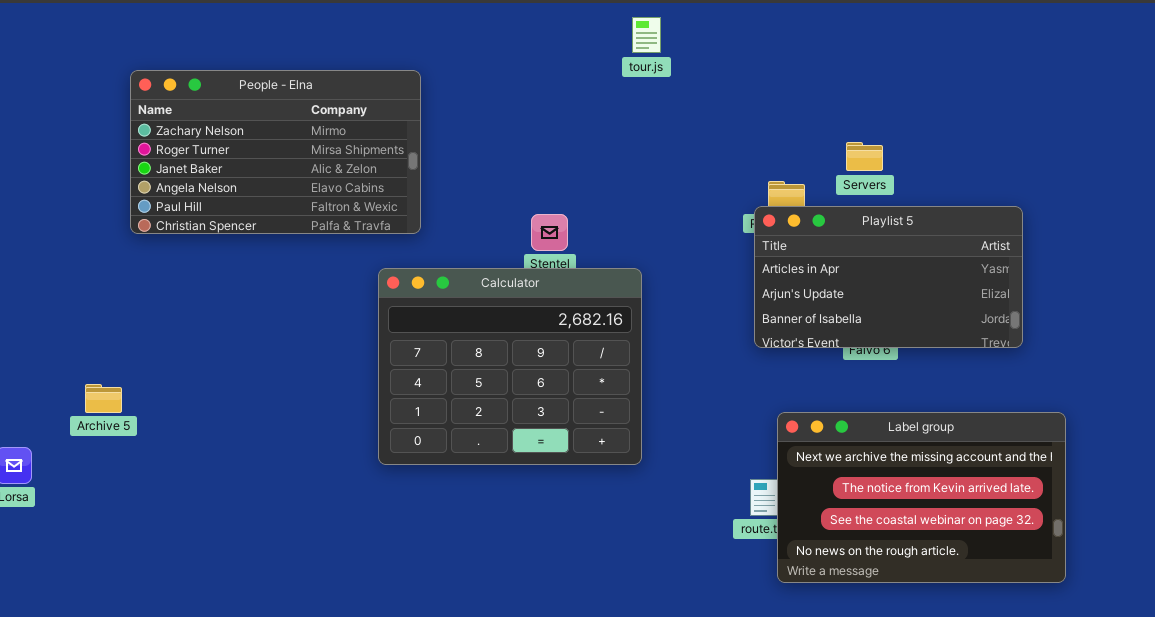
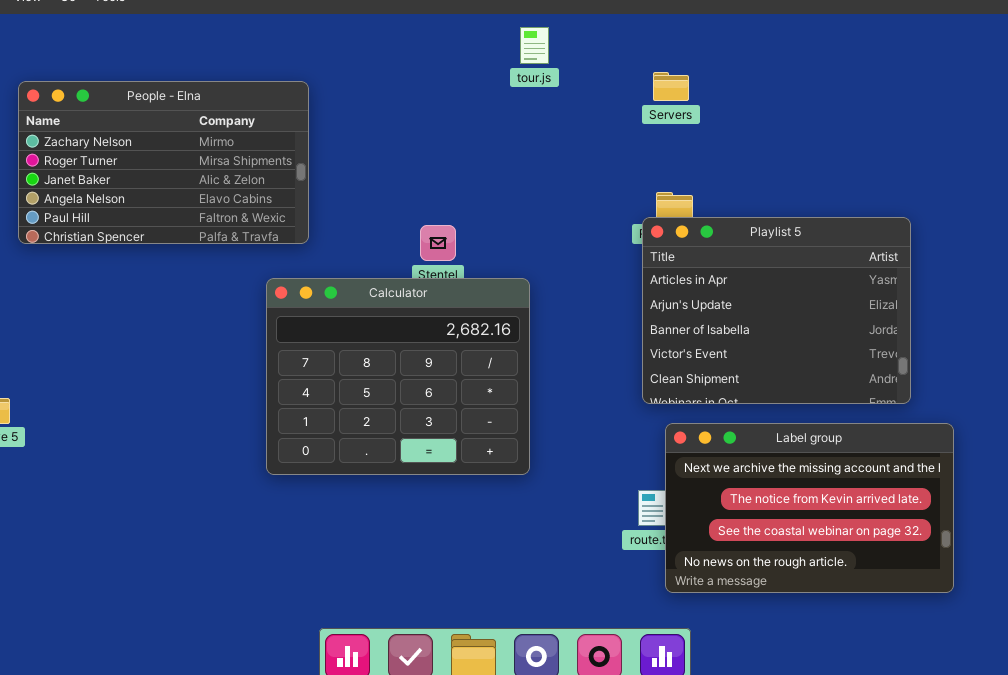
Servers: [846,142,883,171] -> [653,72,689,101], moved
Playlist 5: [754,206,1023,348] -> [642,217,911,404], resized

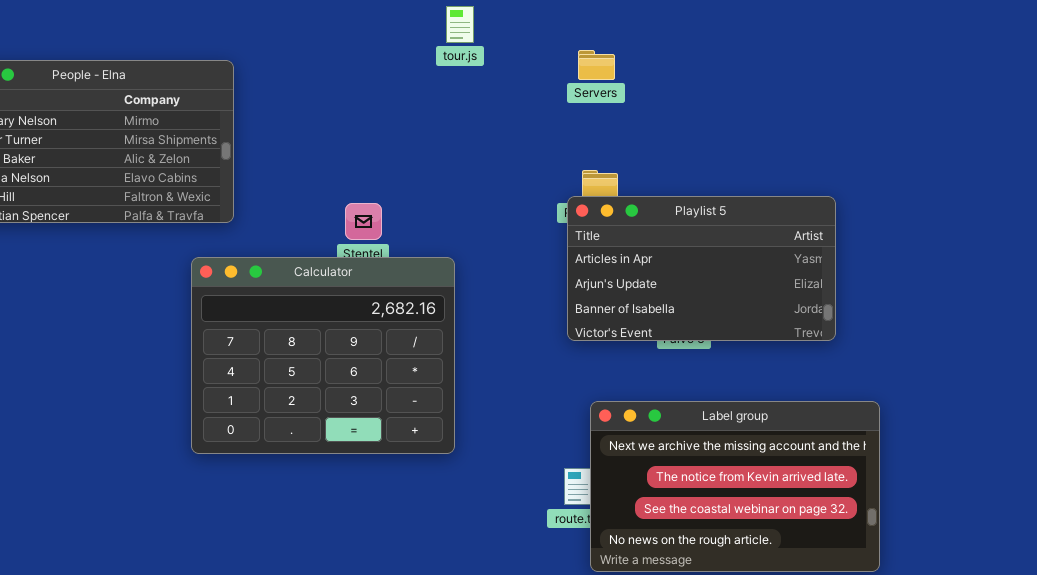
Playlist 5: [642,217,911,404] -> [567,196,836,341], resized

